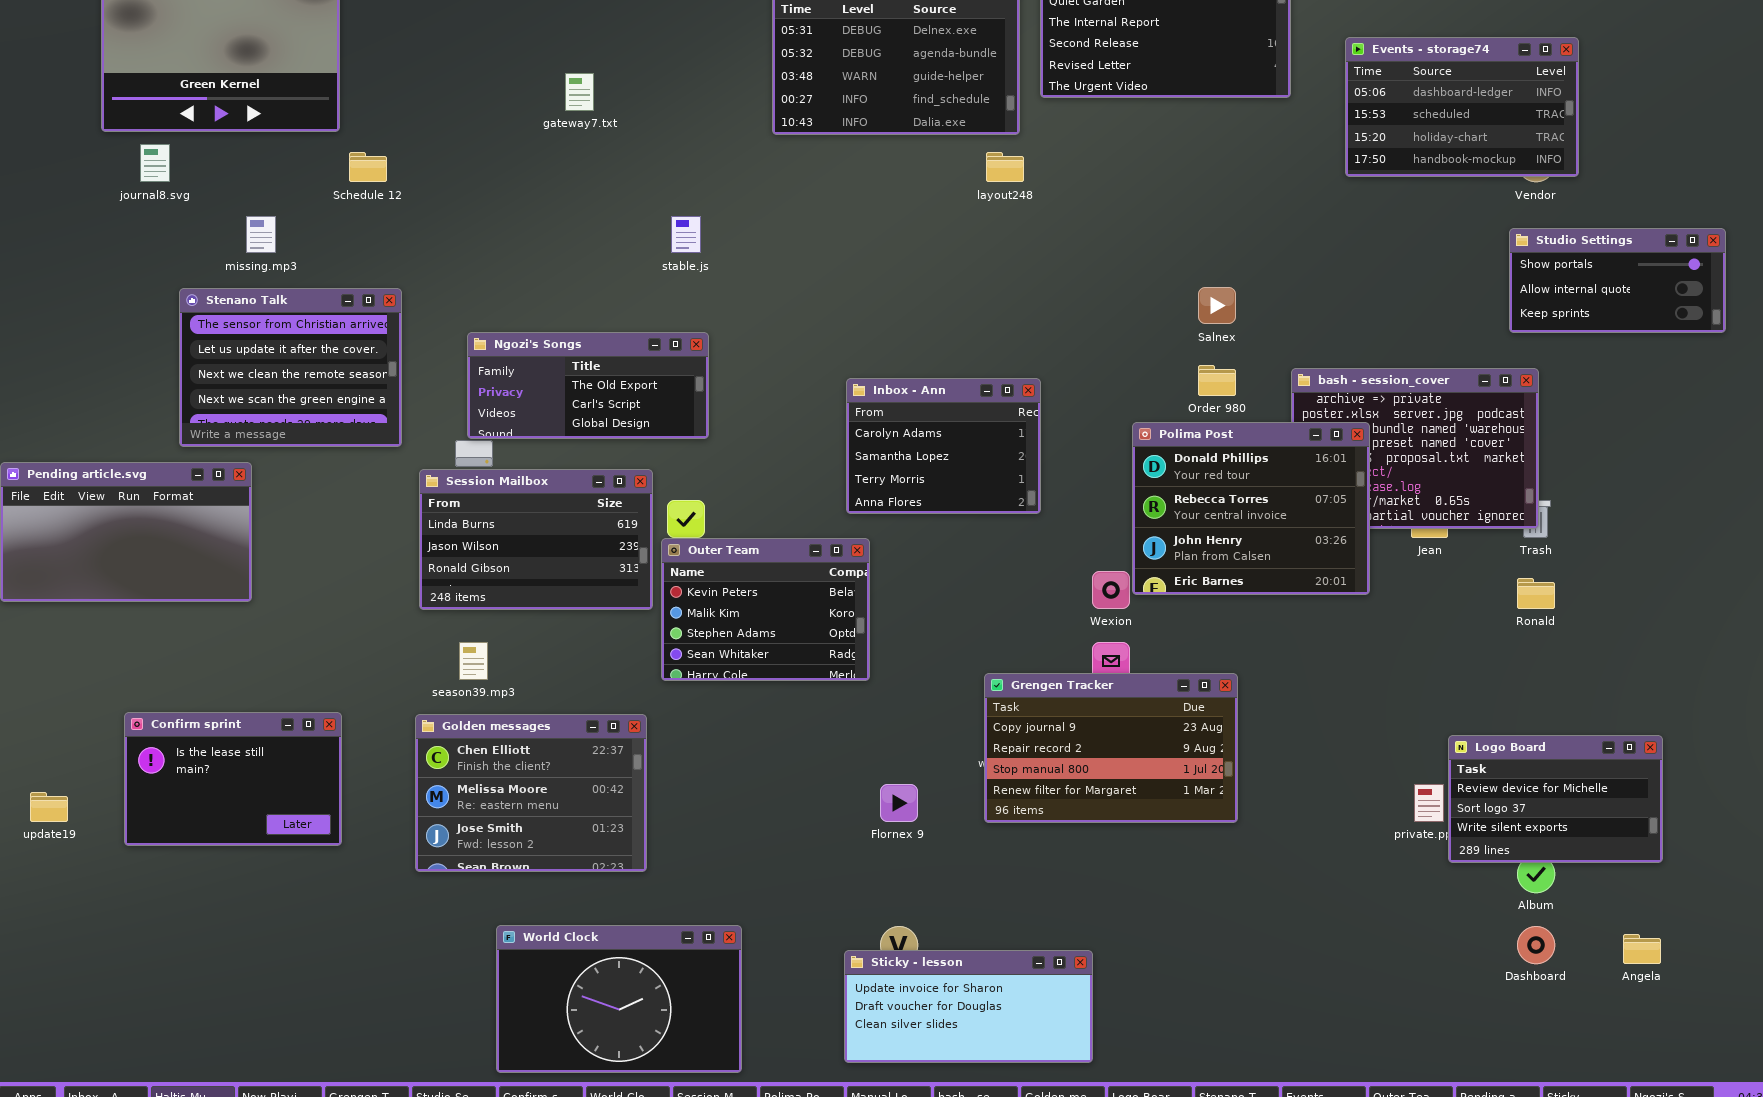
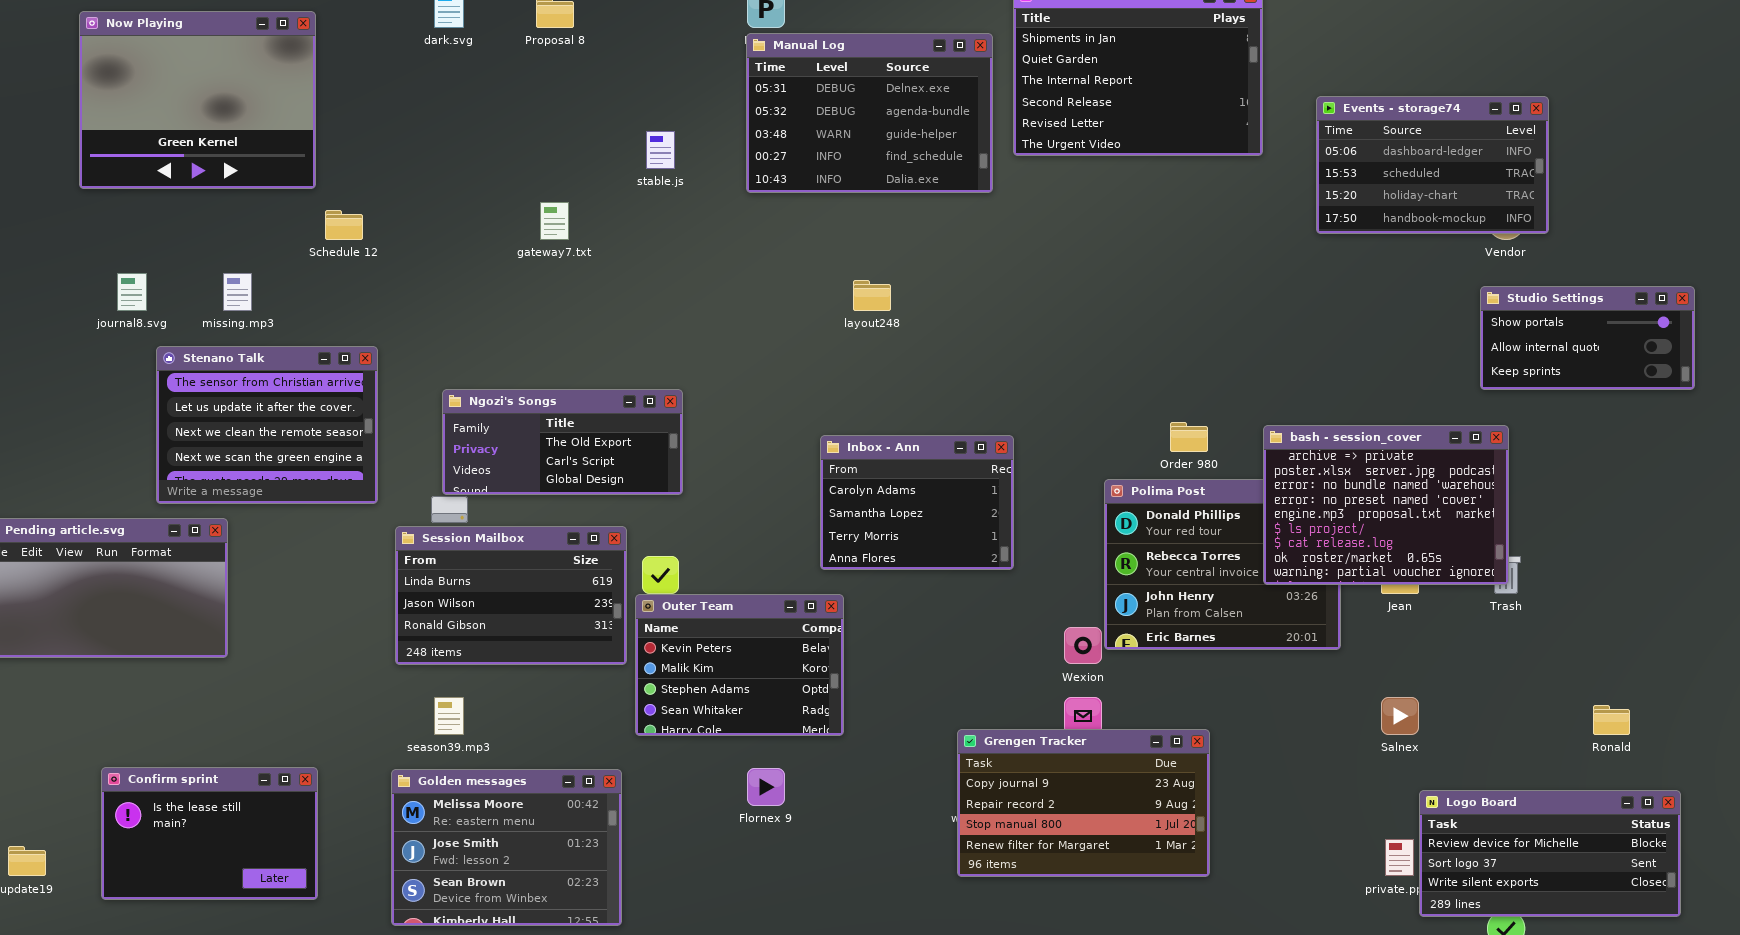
gateway7.txt: [565,73,594,111] -> [540,202,569,240], moved
journal8.svg: [140,144,170,182] -> [117,273,147,311], moved
layout248: [986,152,1024,182] -> [853,280,891,311], moved
stable.js: [671,216,701,253] -> [646,131,675,169], moved
Salnex: [1198,287,1236,324] -> [1381,697,1419,735], moved
bash - session_cover: [1291,368,1539,529] -> [1263,425,1509,585], raised
Ronald: [1517,578,1555,609] -> [1593,705,1630,735], moved
Golden messages: [415,714,647,872] -> [391,769,622,926], scrolled down 1 row
Logo Board: [1448,735,1663,863] -> [1419,790,1681,917], resized
Flornex 9: [880,784,918,822] -> [747,768,785,806], moved

